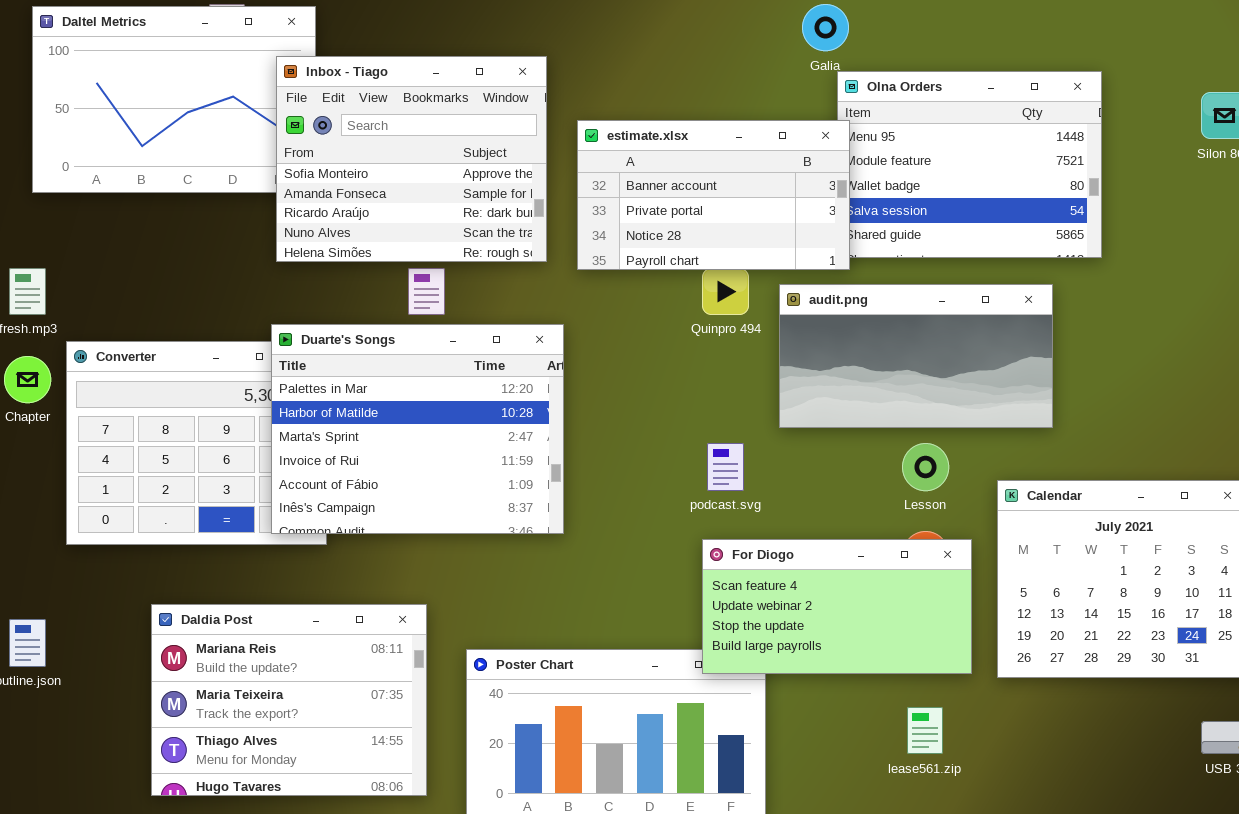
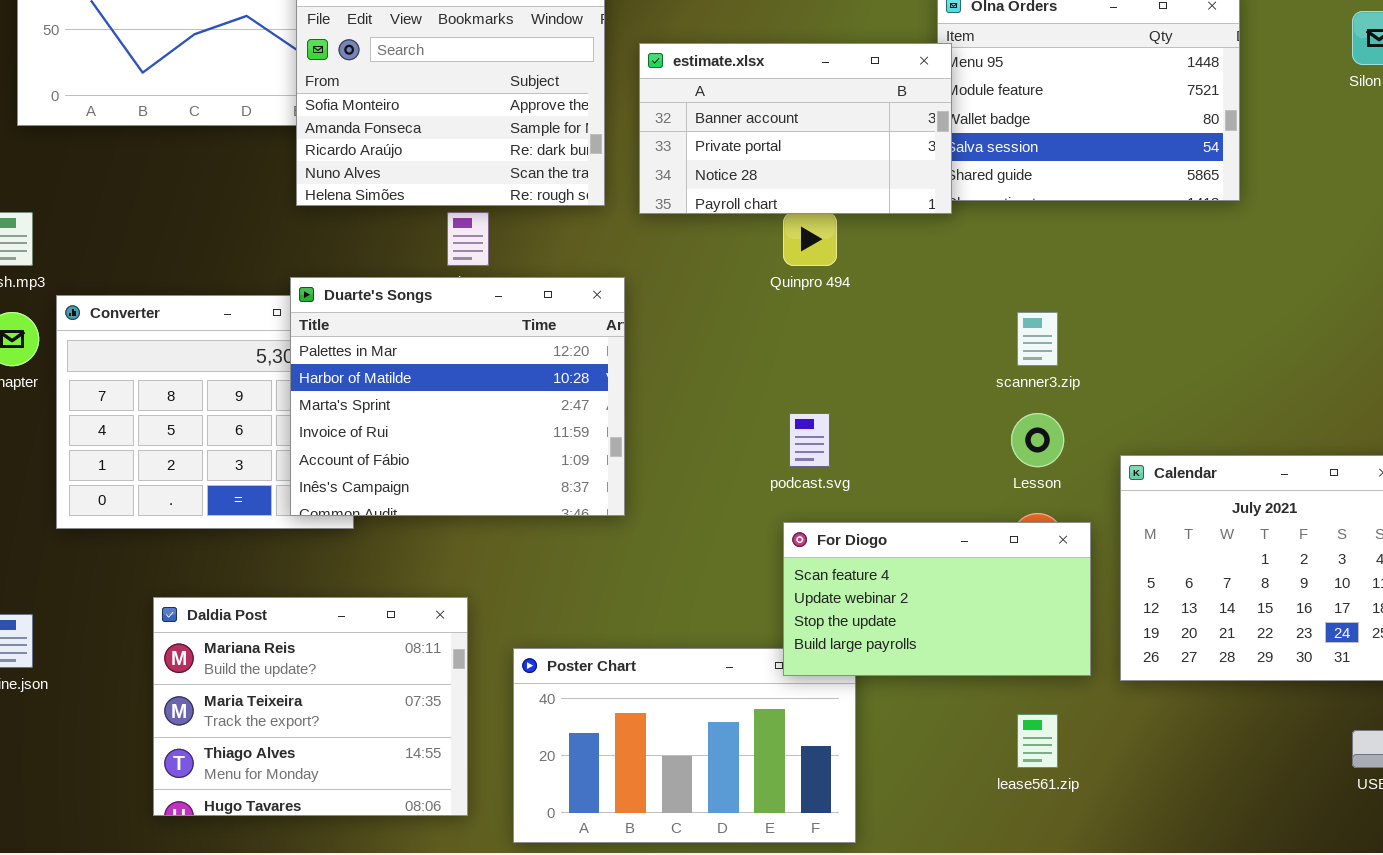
audit.png: [779,284,1053,428] -> none, closed

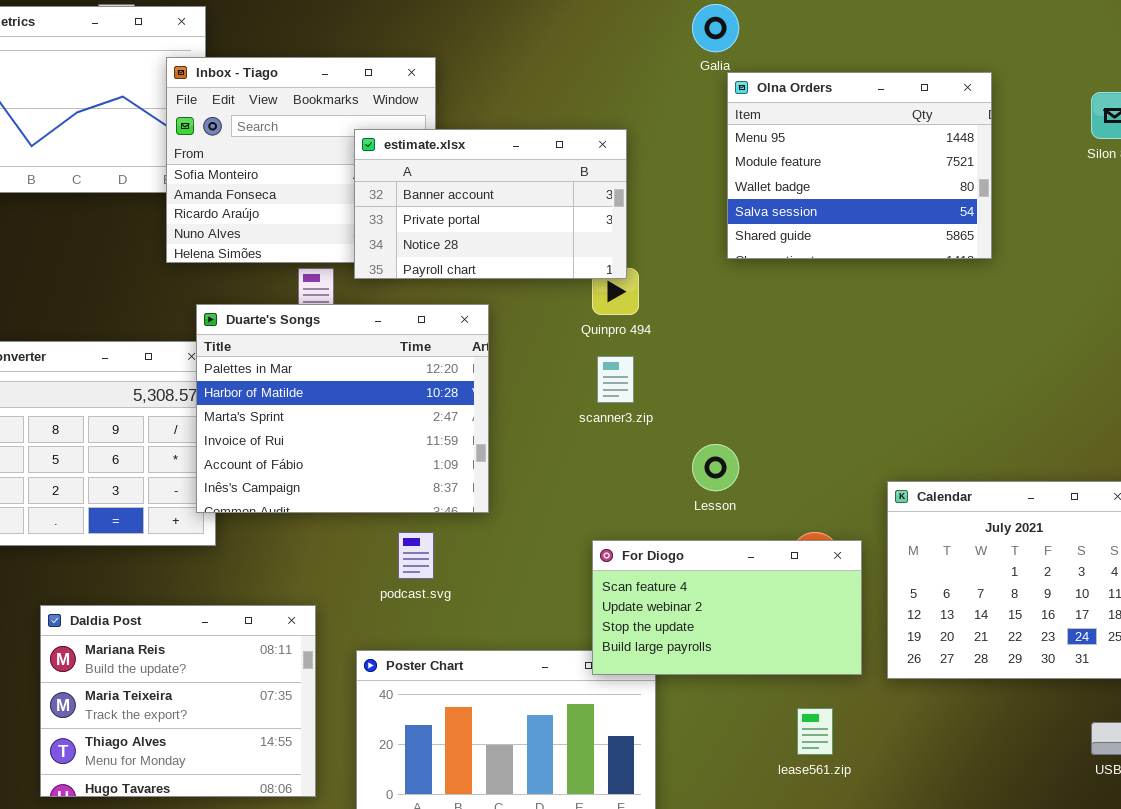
estimate.xlsx: [639,43,952,214] -> [354,129,627,279], moved
Duarte's Songs: [290,277,625,516] -> [196,304,489,513], moved
scanner3.zip: [1017,312,1058,366] -> [597,356,634,403], moved
podcast.svg: [789,413,830,467] -> [398,532,434,579], moved
Lesson: [1011,413,1064,467] -> [692,444,739,491], moved

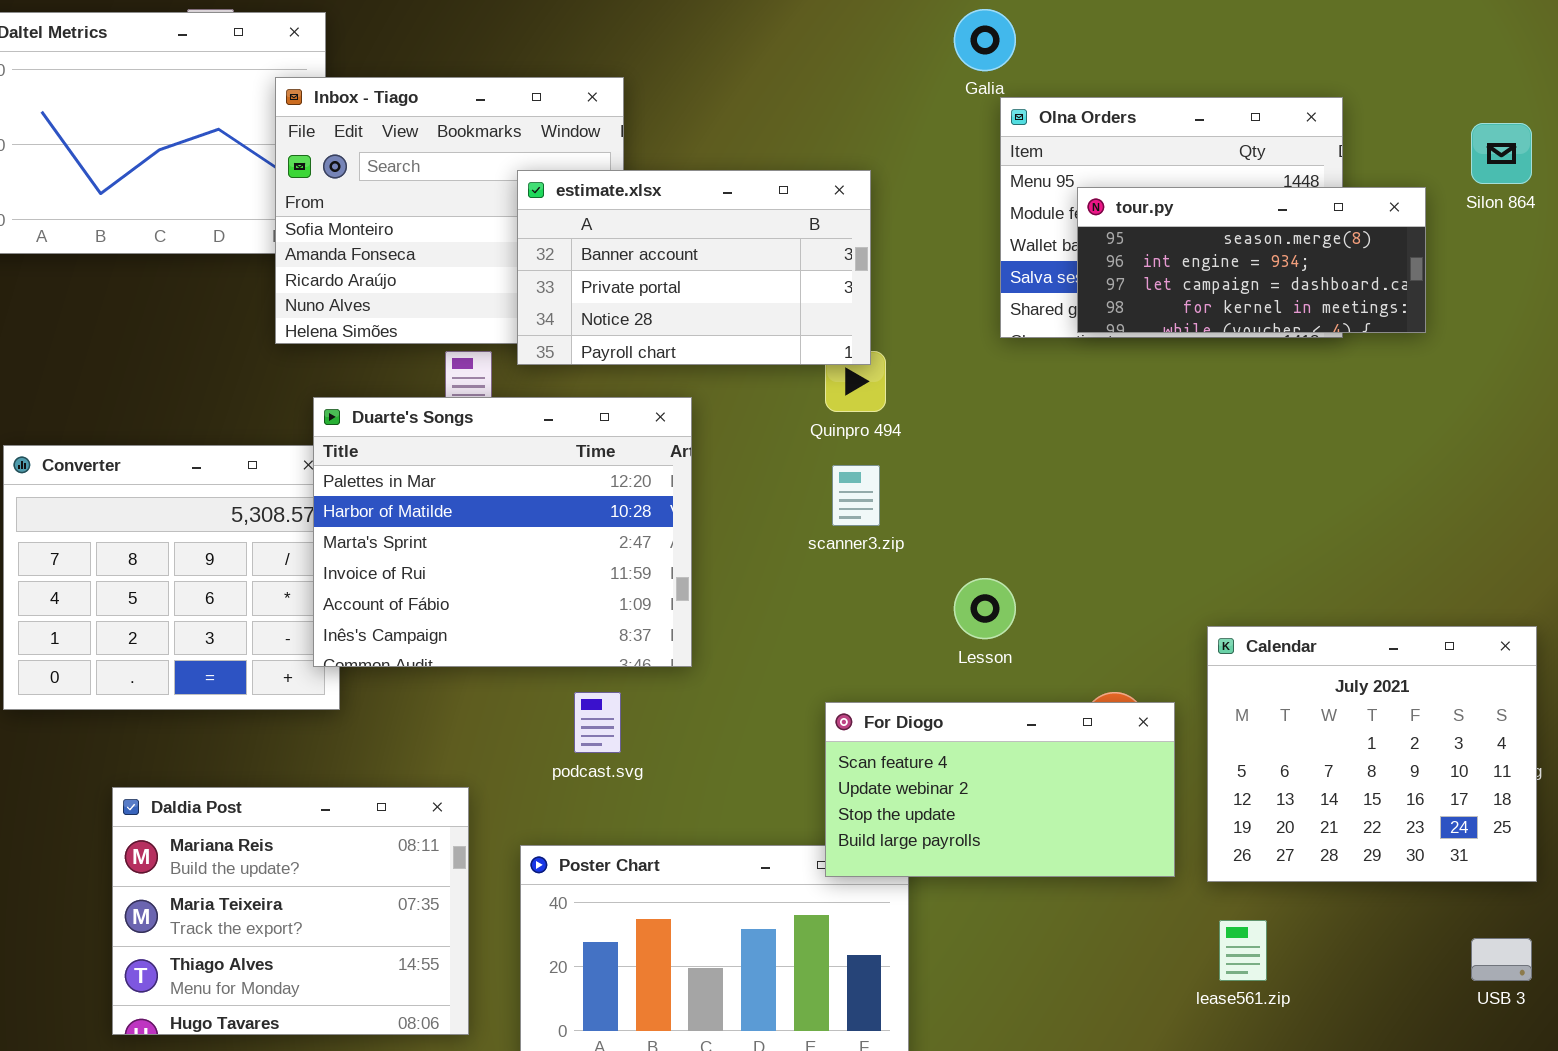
tour.py: none -> [1077,187,1426,333], opened
lease561.zip: [797,708,833,755] -> [1219,920,1267,981], moved

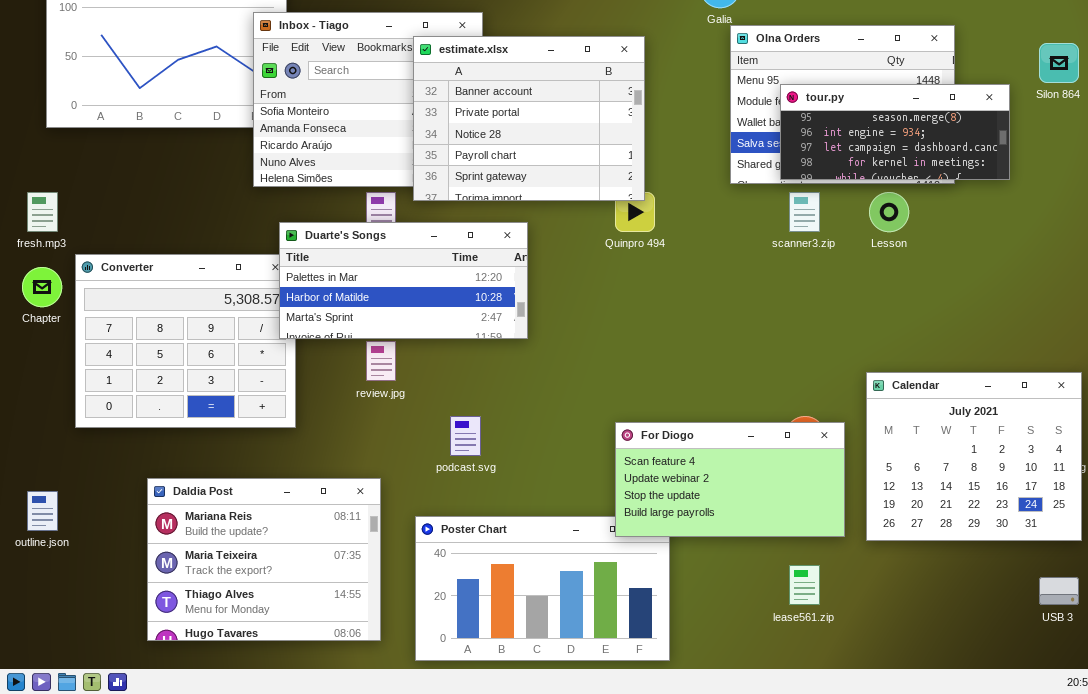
estimate.xlsx: [517,170,871,365] -> [413,36,645,201], resized
Duarte's Songs: [313,397,692,667] -> [279,222,528,339], resized
scanner3.zip: [832,465,880,526] -> [789,192,820,232], moved
Lesson: [954,578,1016,639] -> [869,192,909,232], moved
lease561.zip: [1219,920,1267,981] -> [789,565,820,605], moved

